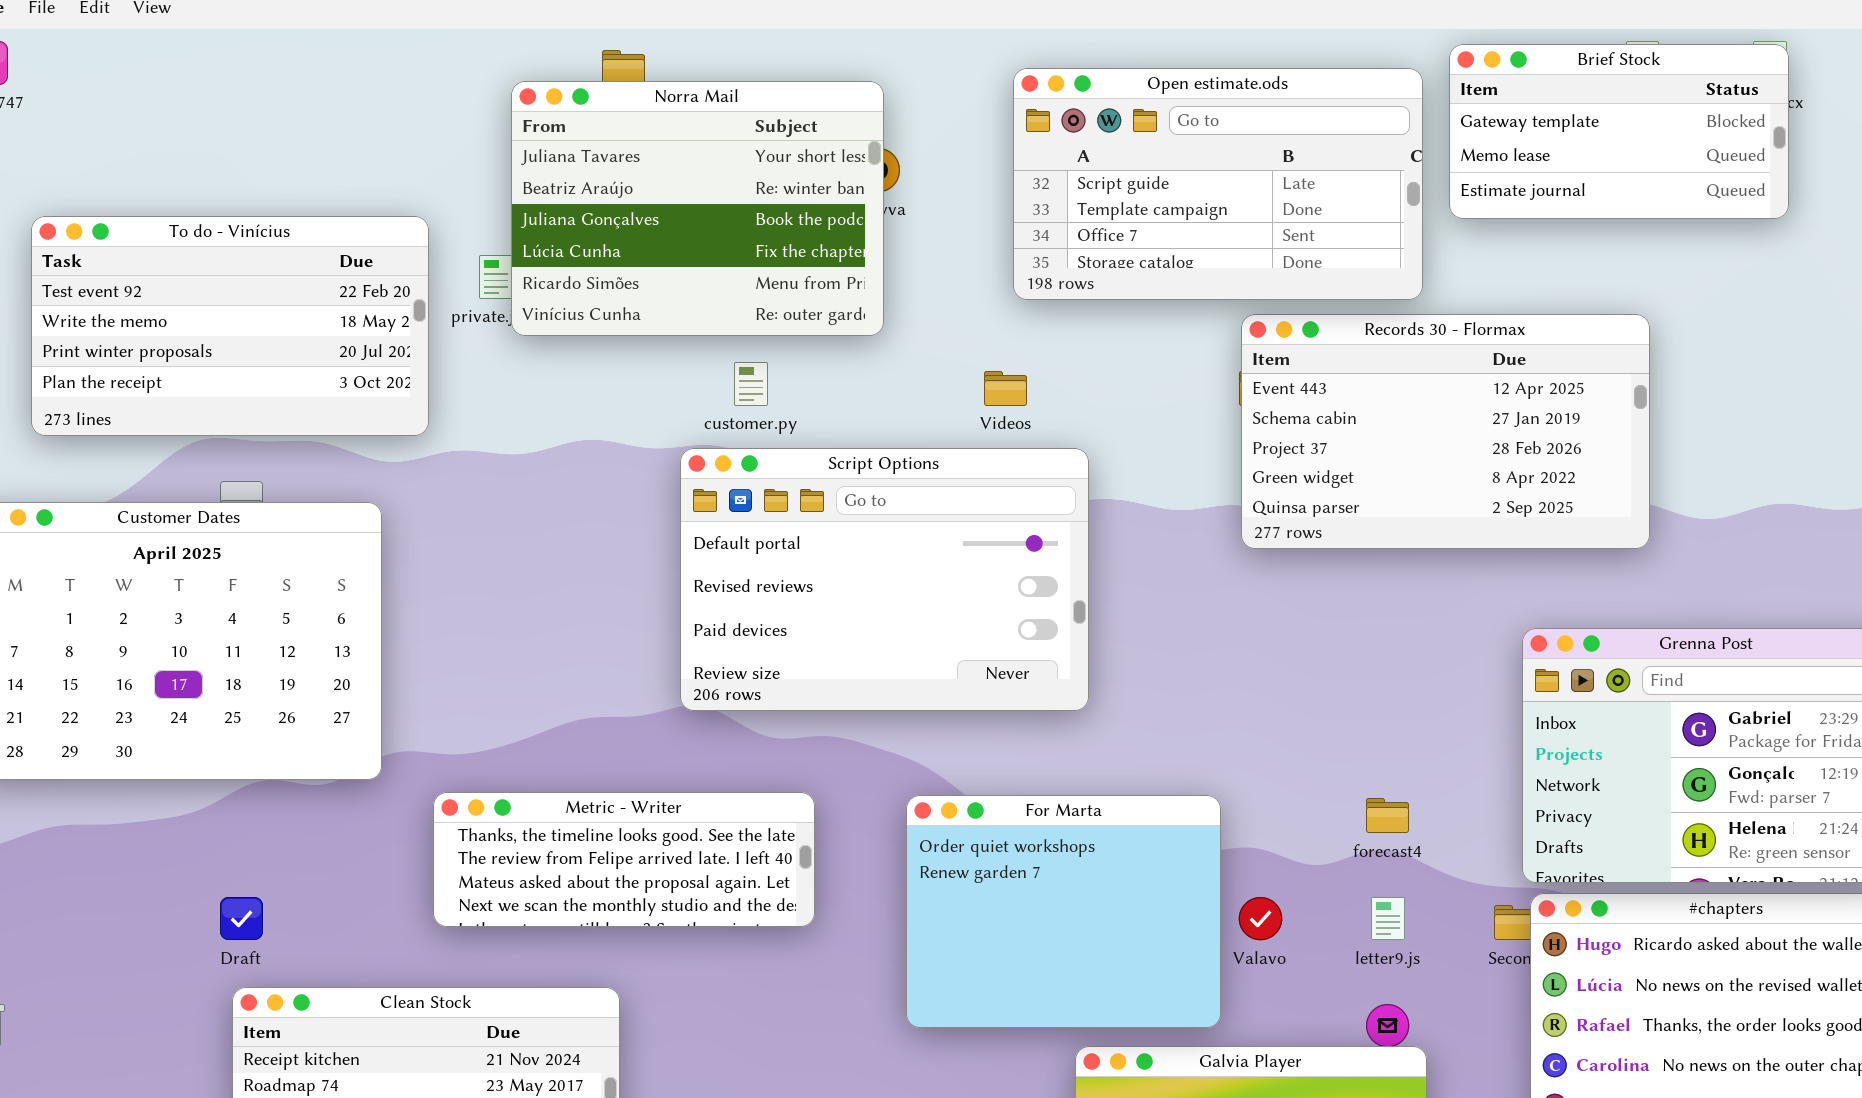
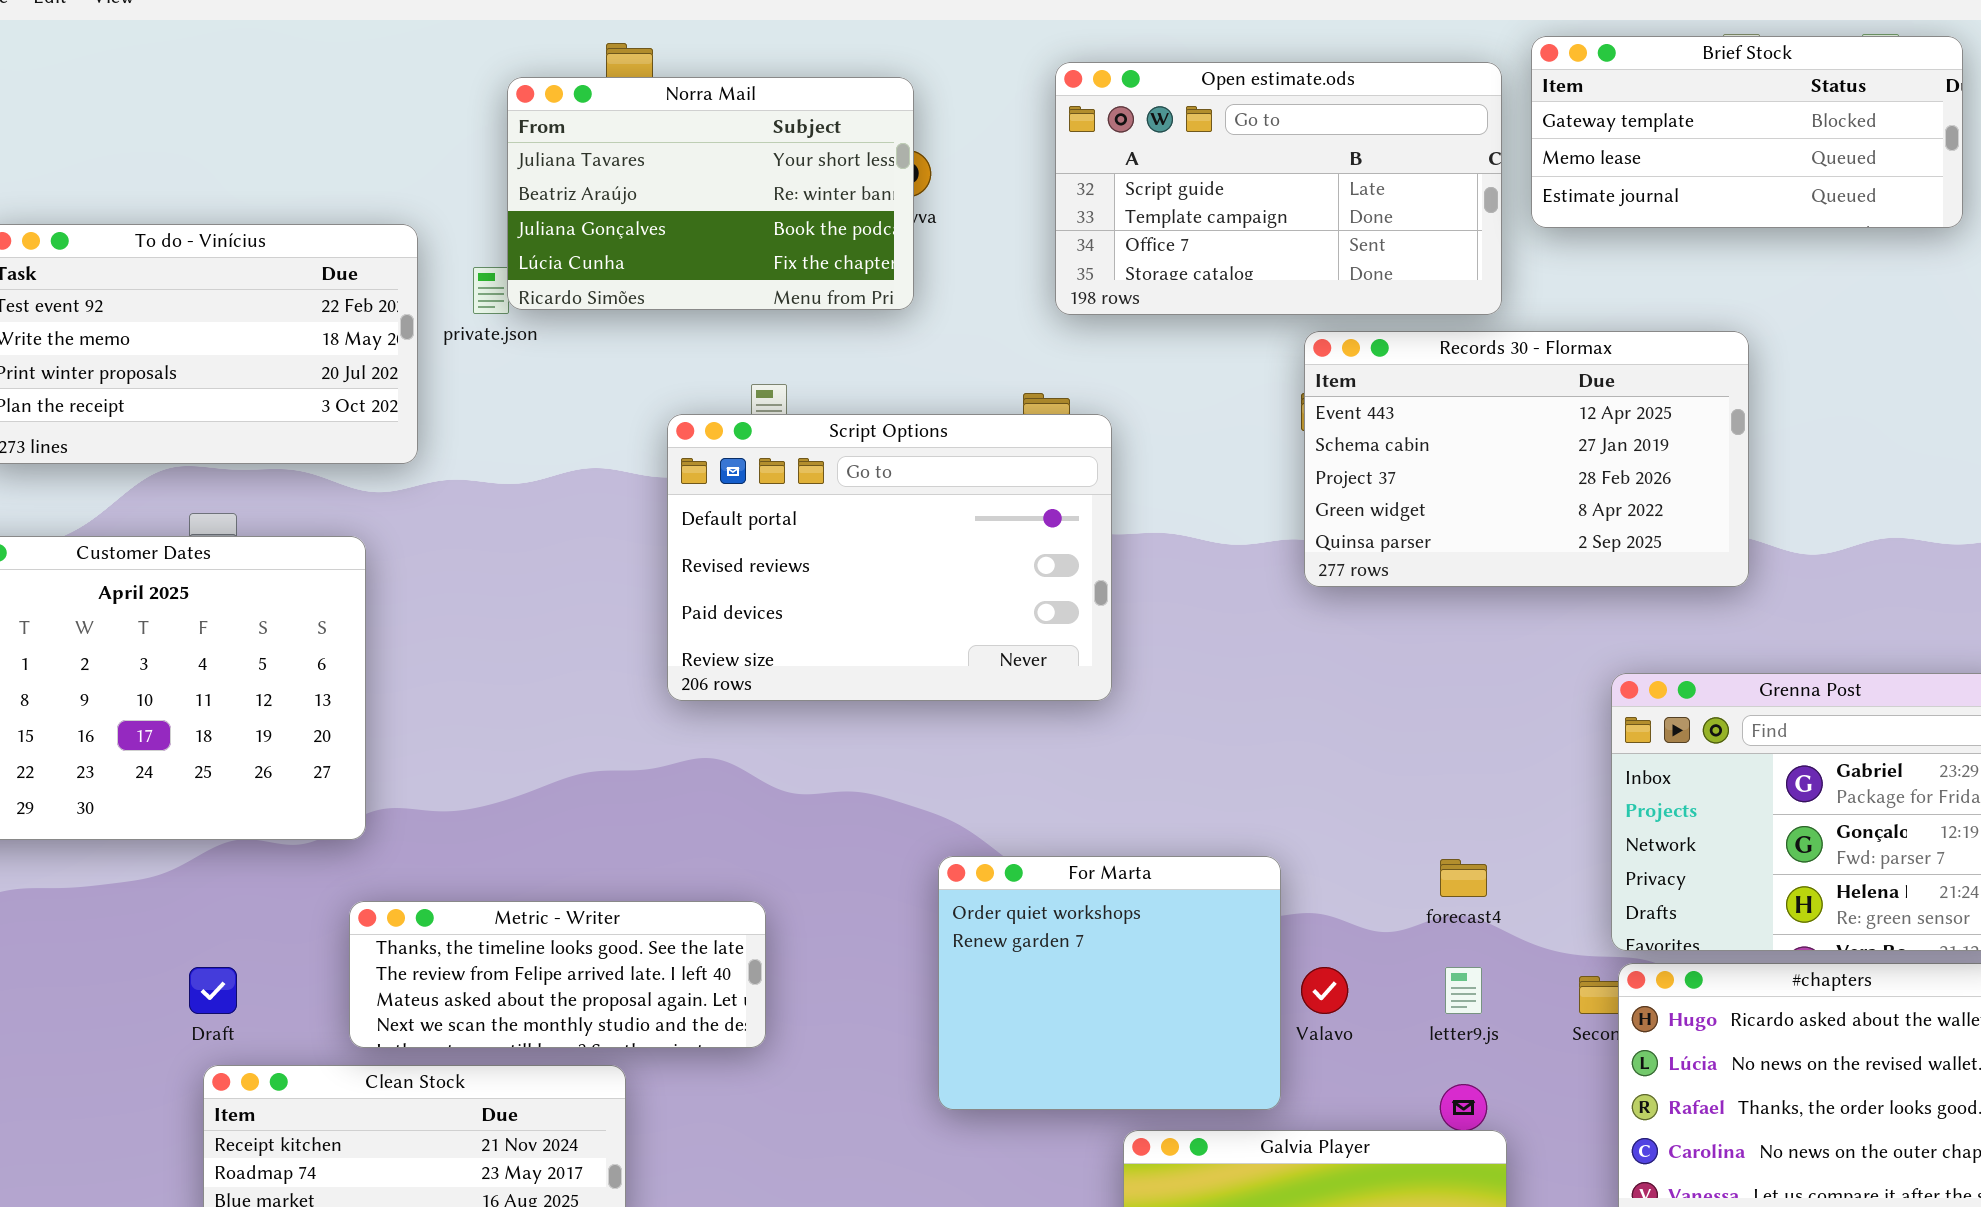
Brief Stock: [1449,44,1789,219] -> [1531,36,1963,228], resized
Norra Mail: [511,81,884,336] -> [507,77,914,310], resized
Script Options: [680,448,1089,711] -> [667,414,1112,701], moved
Metric - Writer: [433,792,815,927] -> [349,901,766,1048], moved

